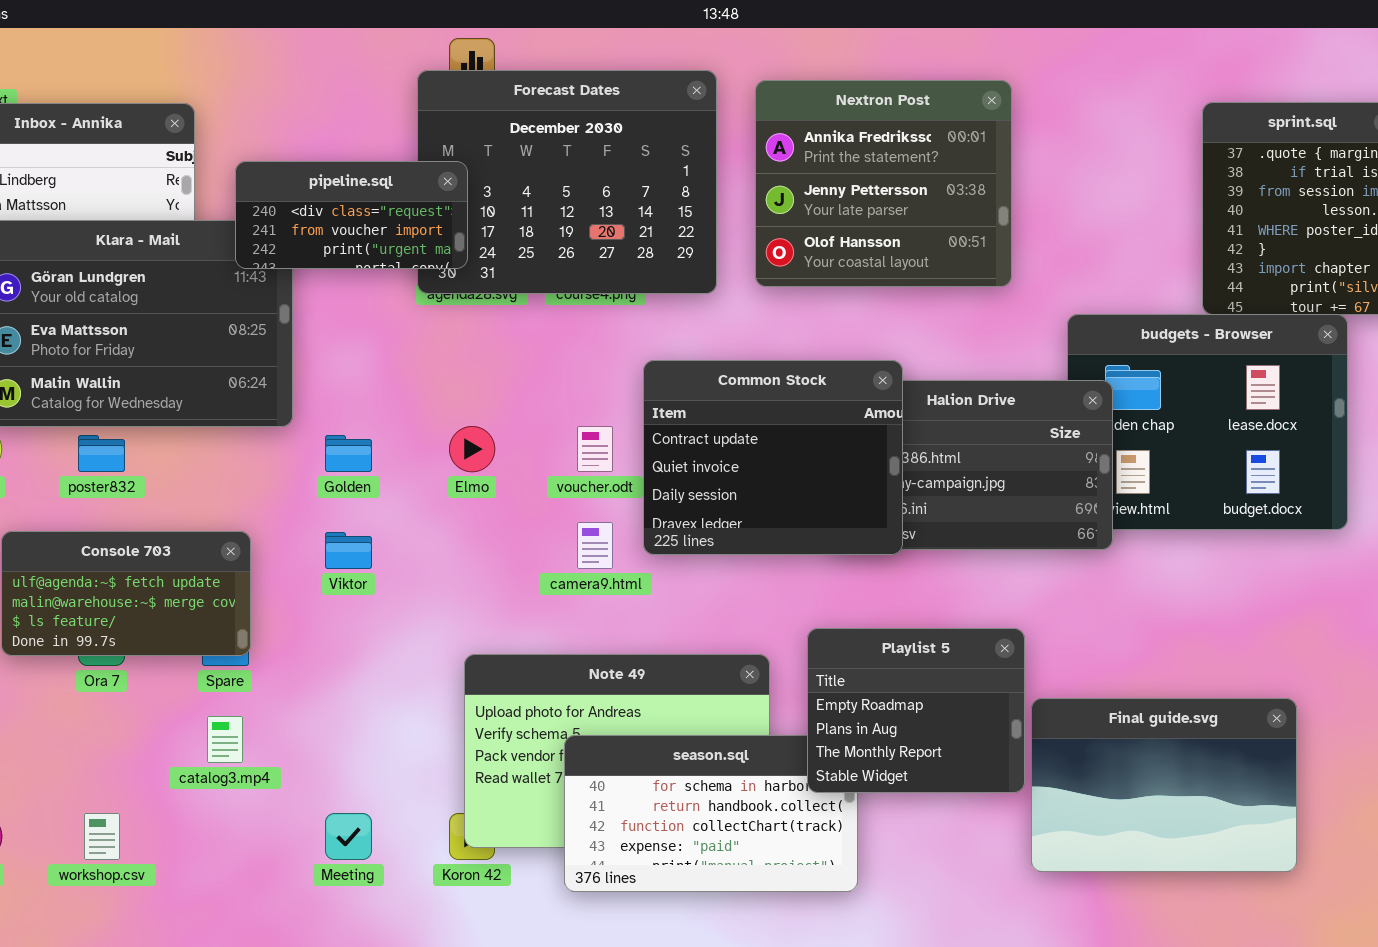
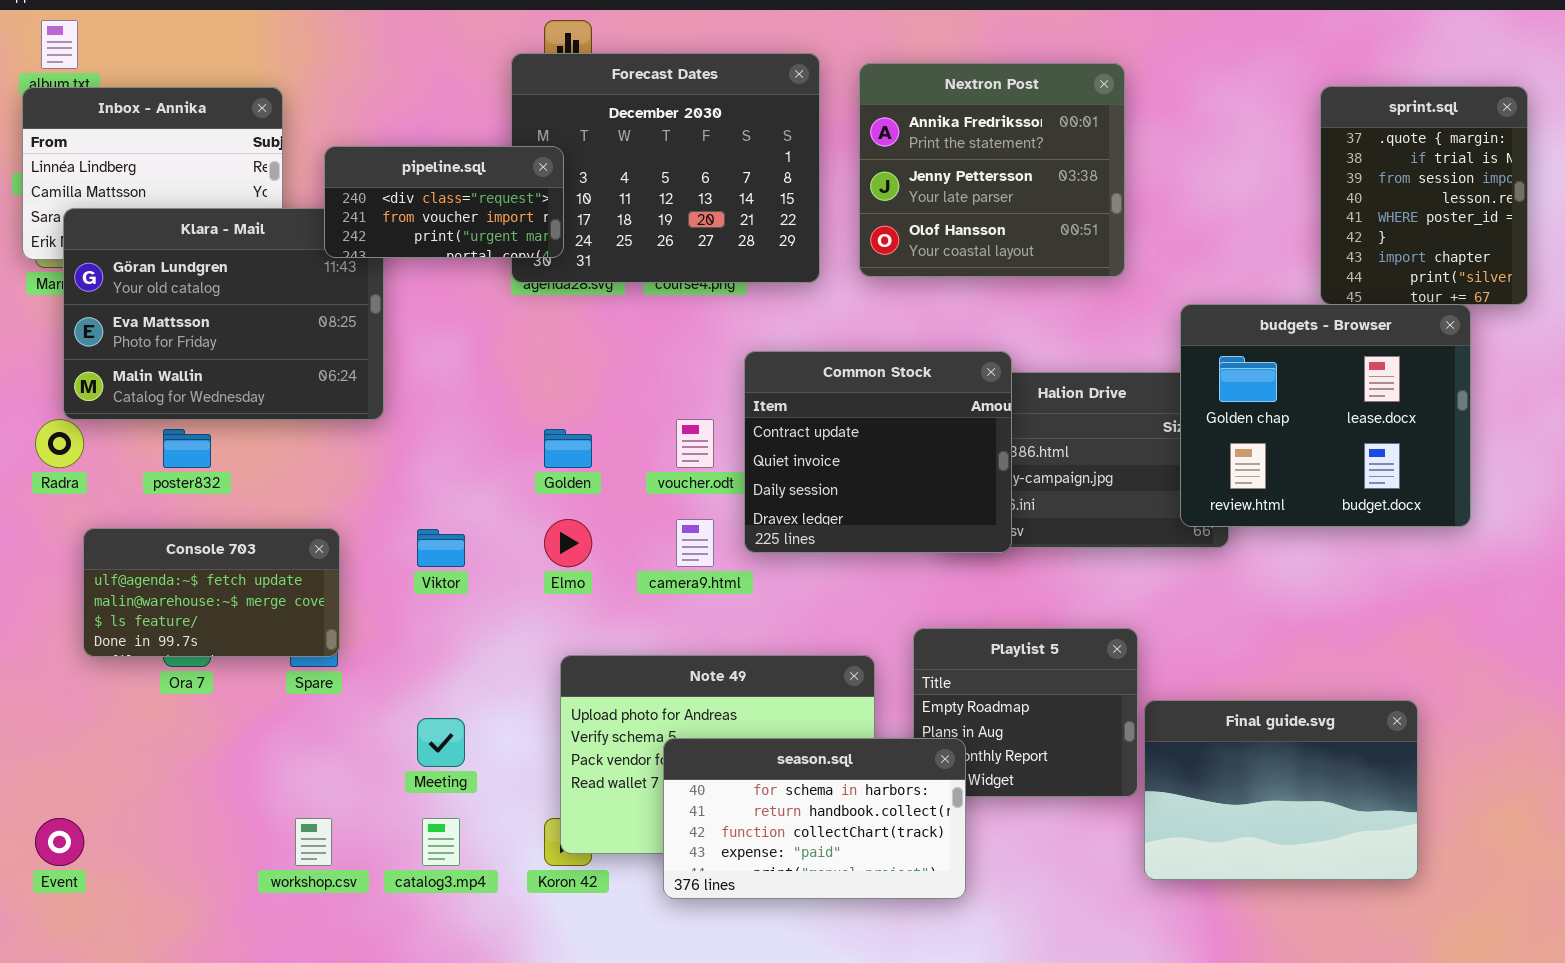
budgets - Browser: [1067,314,1348,530] -> [1180,304,1471,527], raised
Elmo: [449,426,495,472] -> [544,519,592,567], moved
Golden: [325,435,372,472] -> [544,429,592,468], moved
catalog3.mp4: [207,716,243,763] -> [422,818,460,866], moved
season.sql: [564,735,858,892] -> [663,738,966,899], raised
workshop.csv: [84,813,120,860] -> [295,818,332,866], moved
Meeting: [325,813,372,860] -> [417,718,465,767], moved

